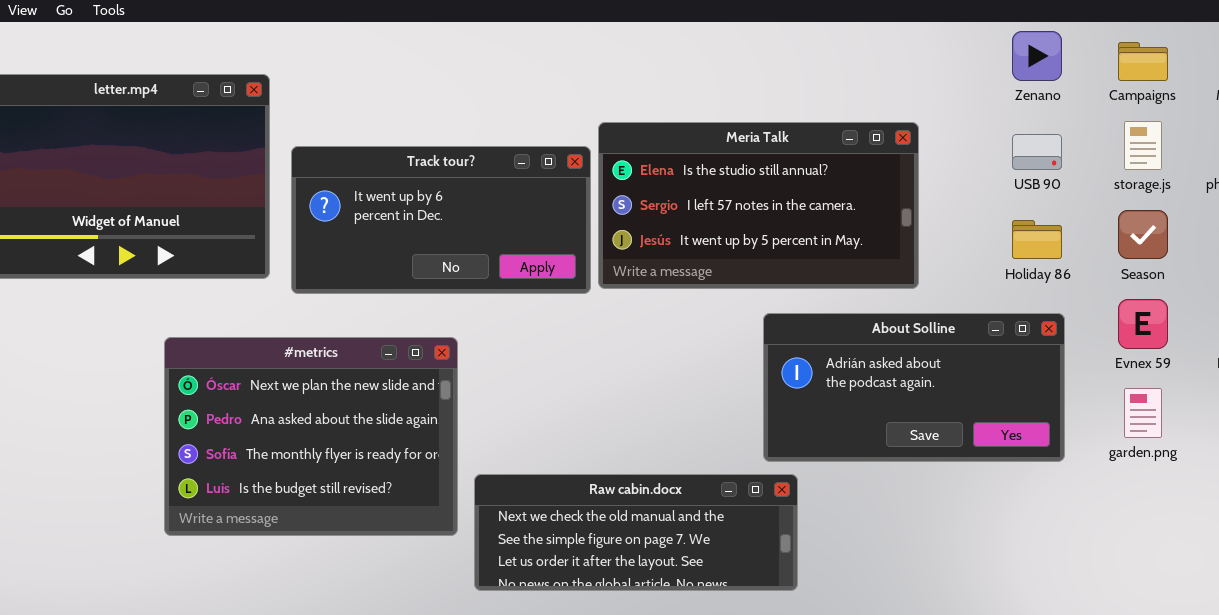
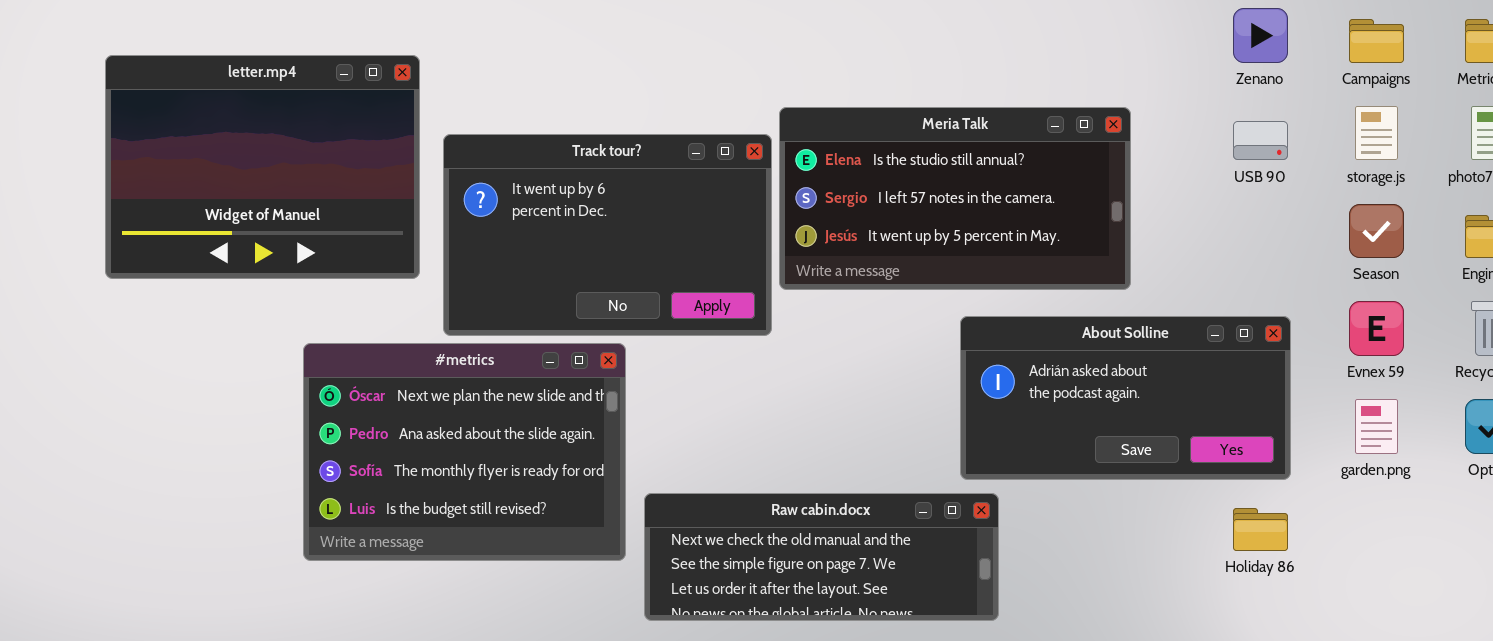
Track tour?: [291,146,591,294] -> [443,134,772,336], resized
Holiday 86: [1012,220,1062,259] -> [1233,508,1288,551], moved

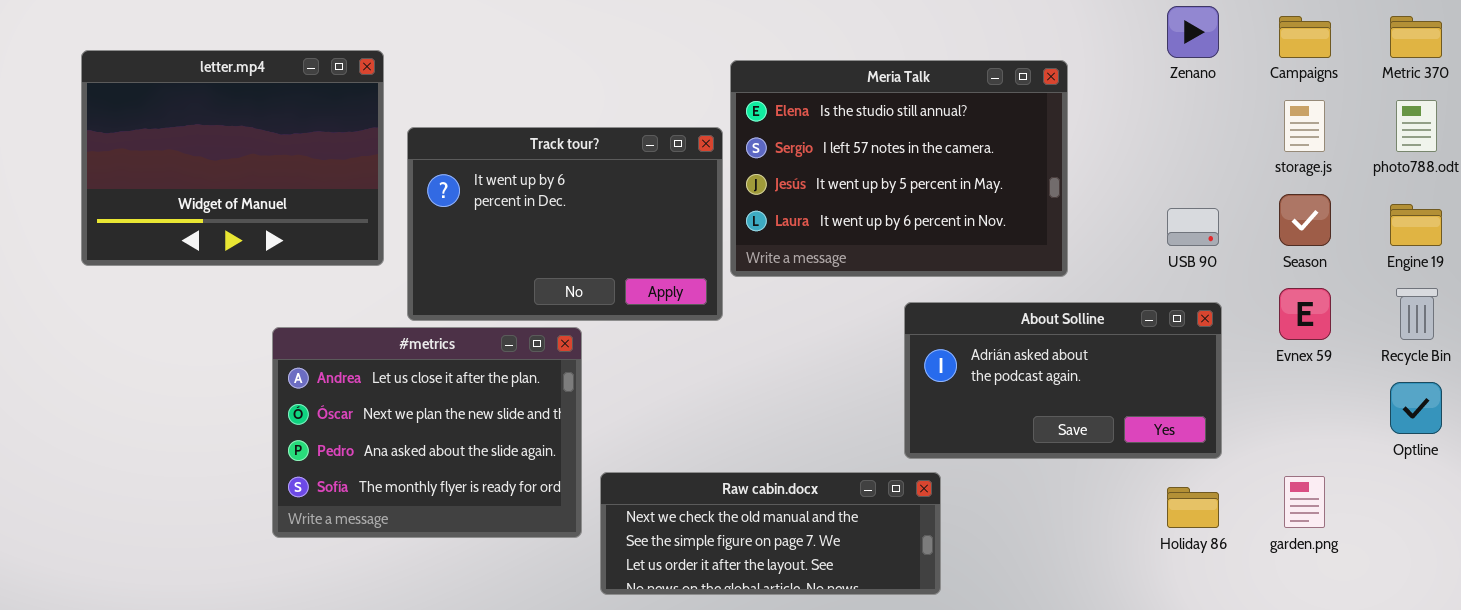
Meria Talk: [779,107,1131,290] -> [730,60,1068,277], resized
USB 90: [1233,121,1288,160] -> [1167,208,1219,246], moved
#metrics: [303,343,626,561] -> [272,327,582,538], scrolled up 1 row
garden.png: [1355,399,1398,454] -> [1284,476,1325,528], moved

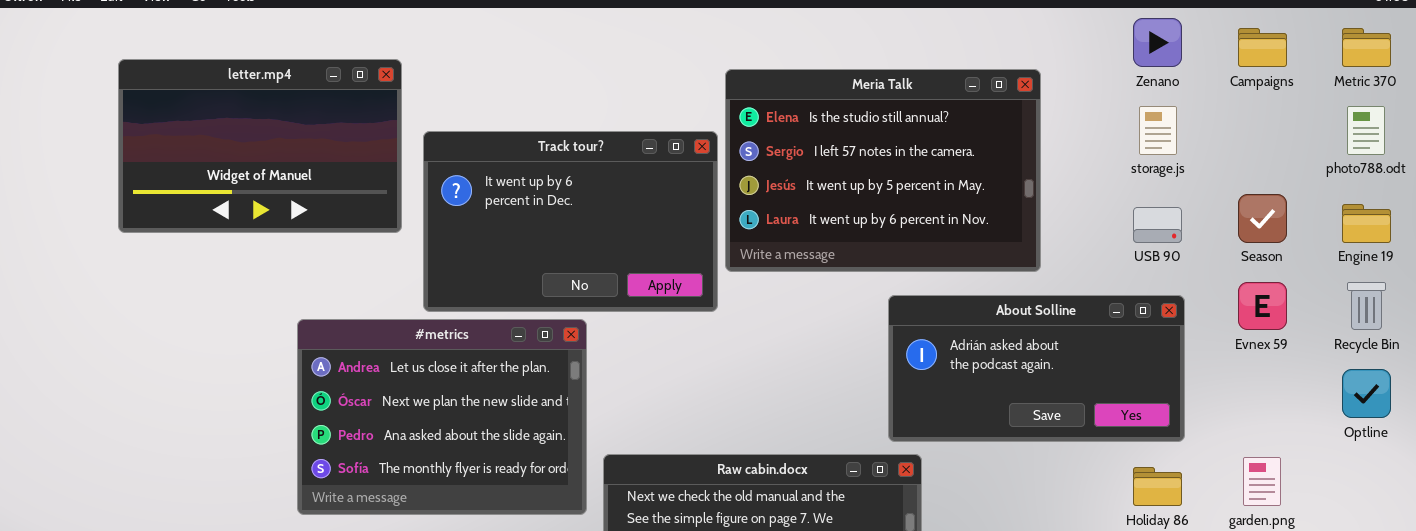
letter.mp4: [81,50,384,266] -> [118,59,402,233], resized
storage.js: [1284,100,1325,152] -> [1139,106,1177,155], moved

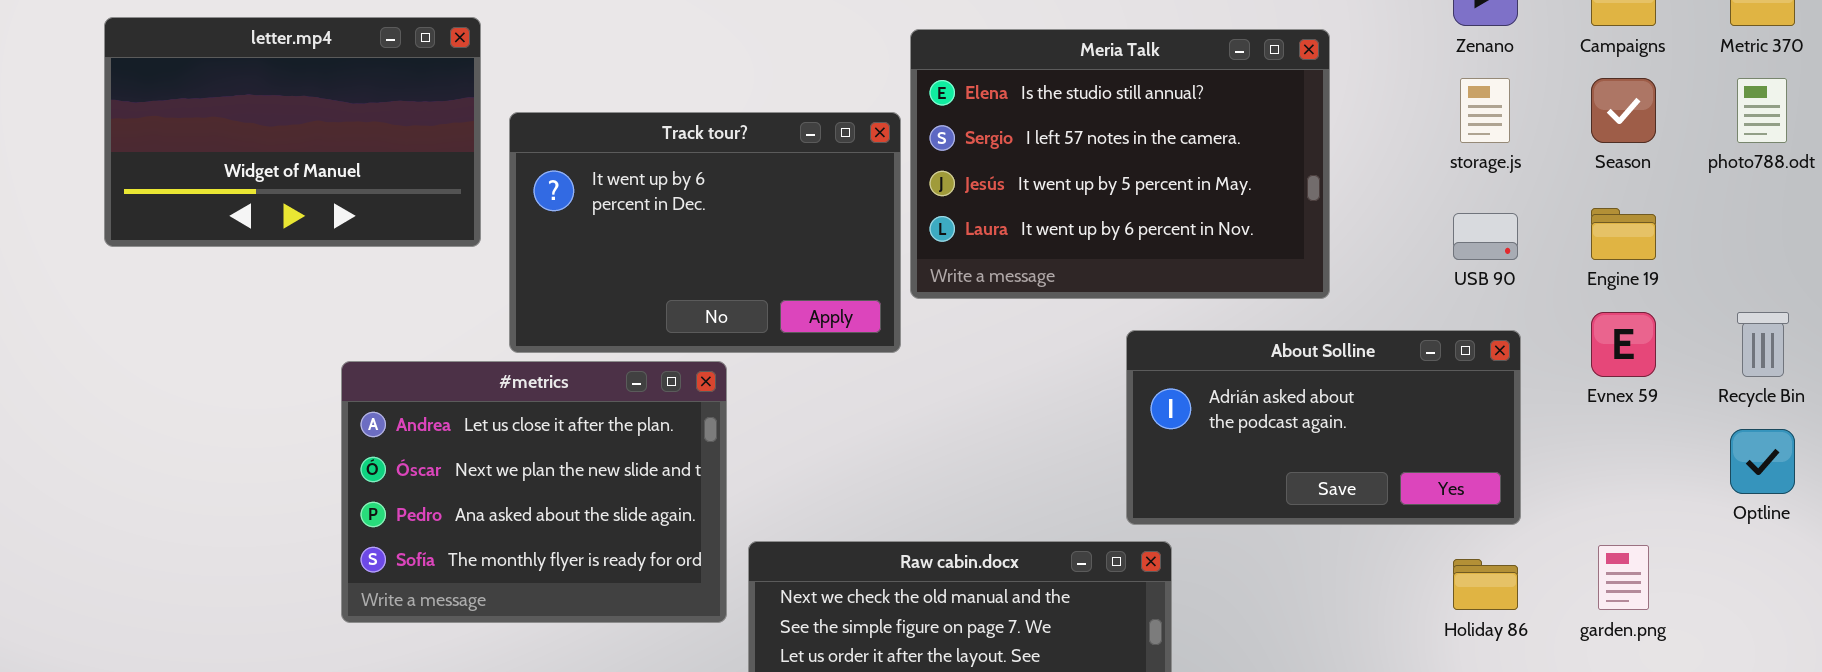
Season: [1238,194,1287,243] -> [1591,78,1656,143], moved
Engine 19: [1342,204,1391,243] -> [1591,208,1656,260], moved

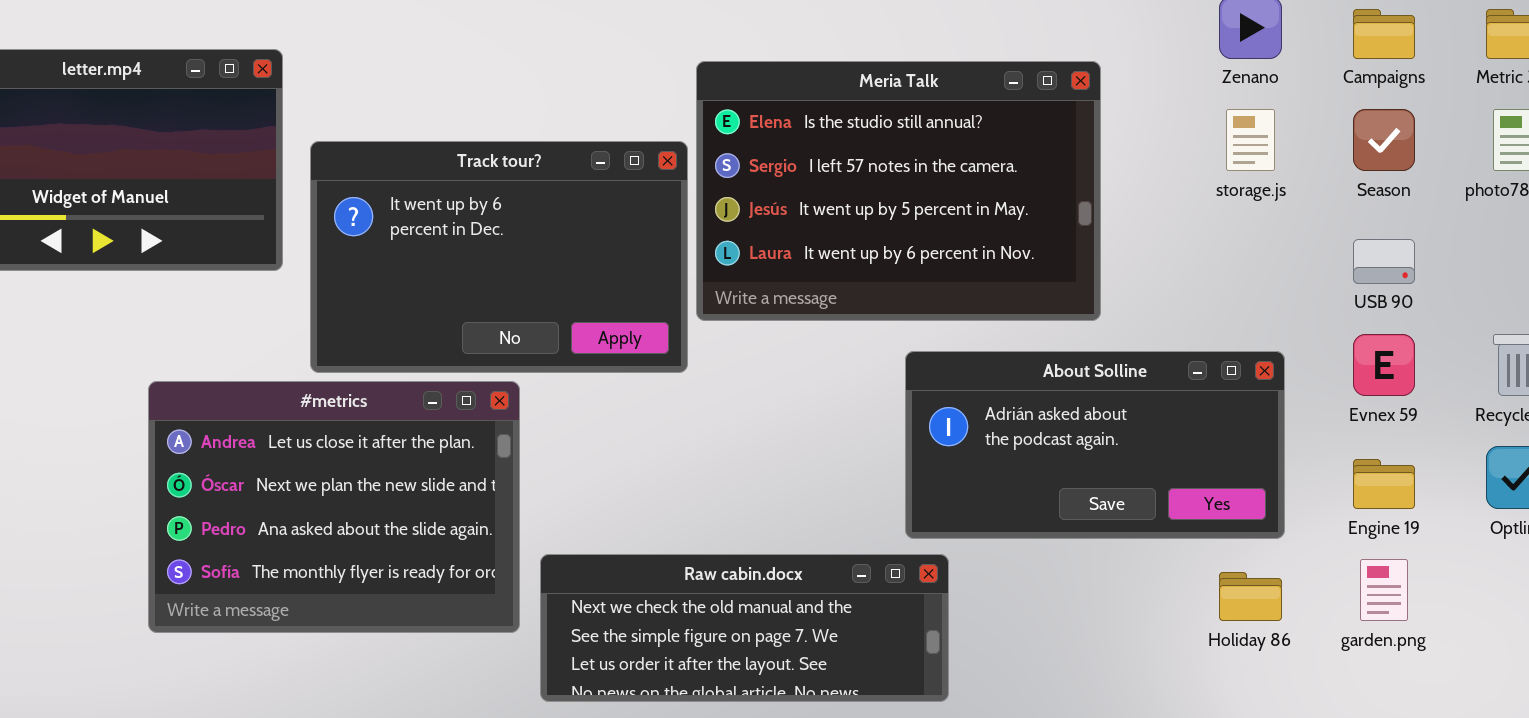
Engine 19: [1591,208,1656,260] -> [1353,459,1415,509], moved
USB 90: [1453,213,1518,260] -> [1353,239,1415,284], moved

